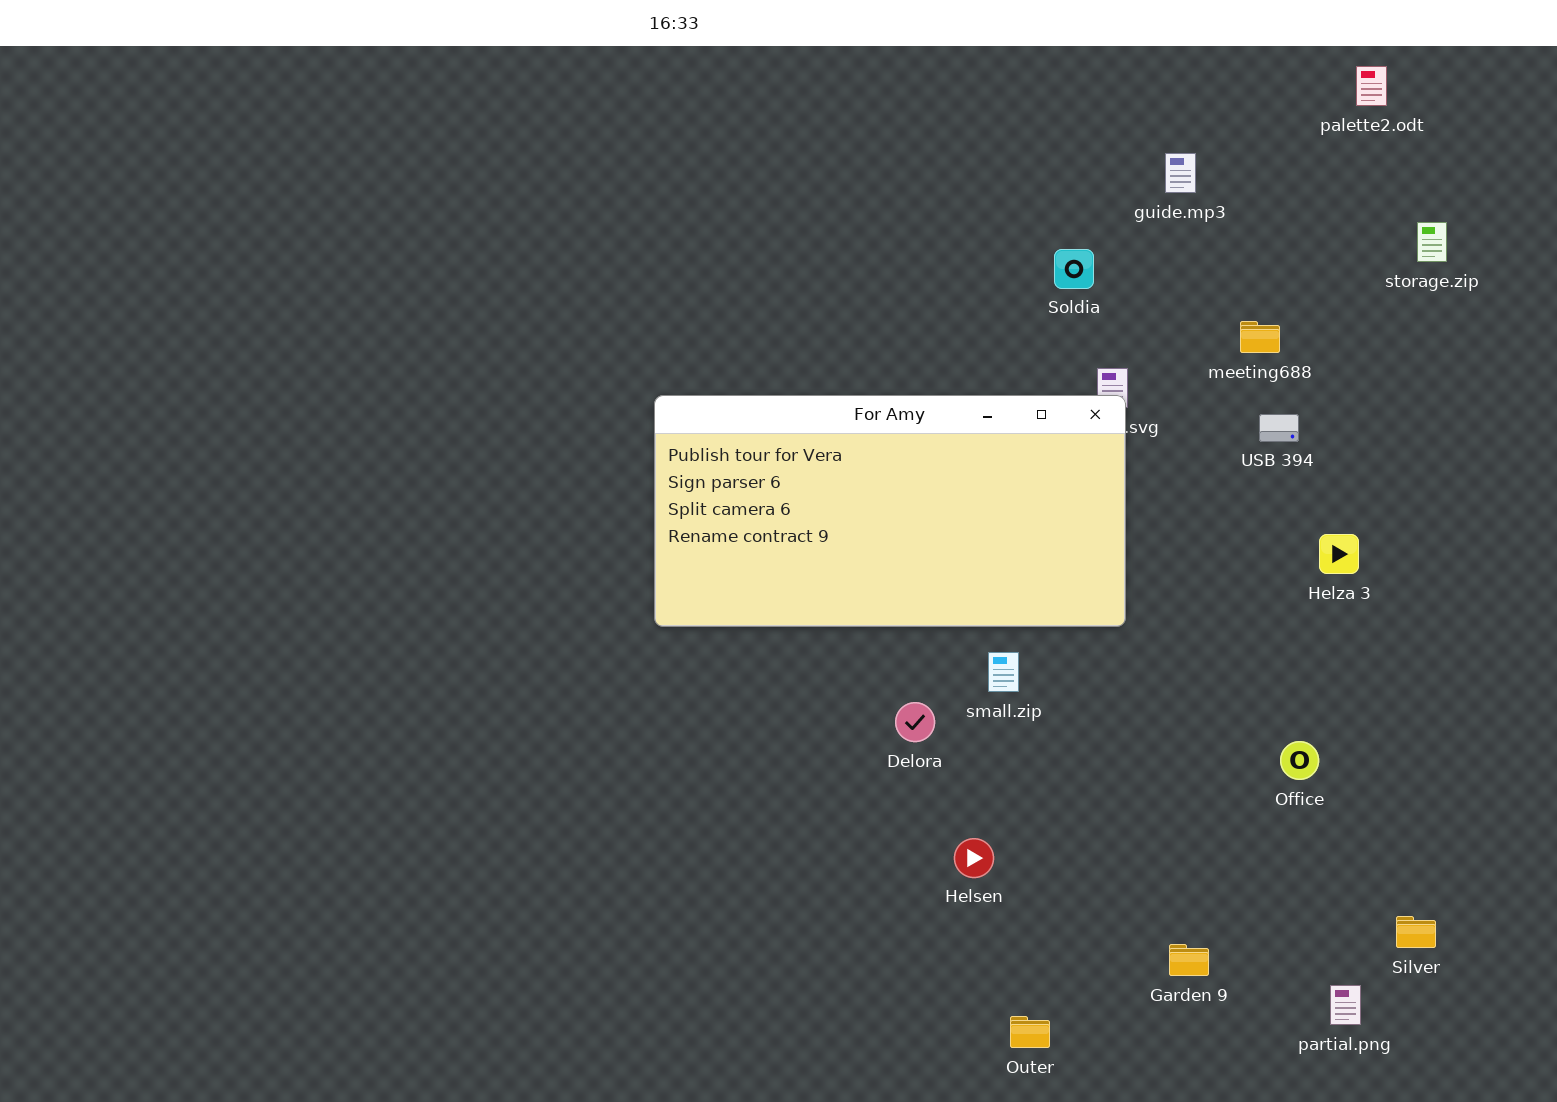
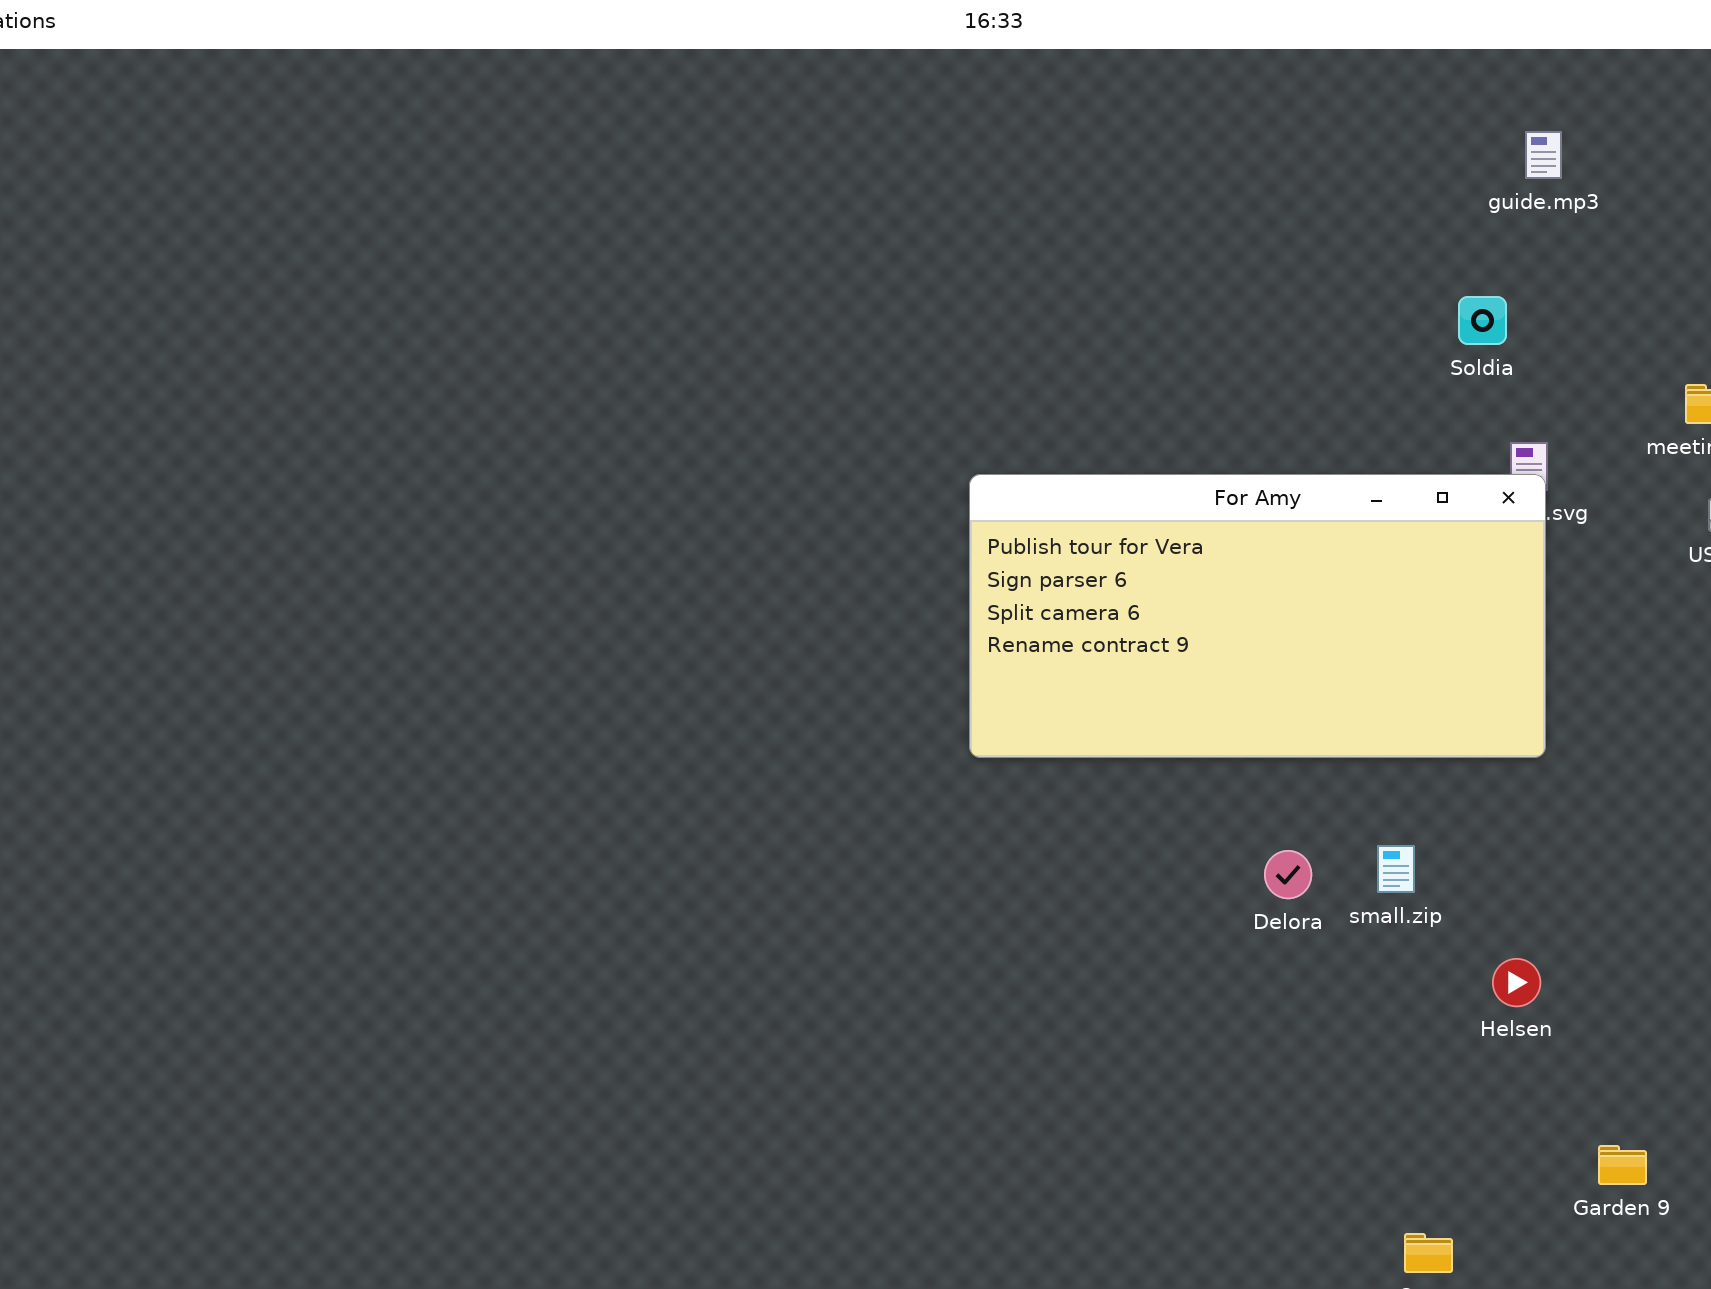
guide.mp3: [1165,153,1196,193] -> [1525,131,1562,179], moved
small.zip: [988,652,1019,692] -> [1377,845,1415,893], moved
Helsen: [954,838,994,878] -> [1492,958,1541,1007], moved

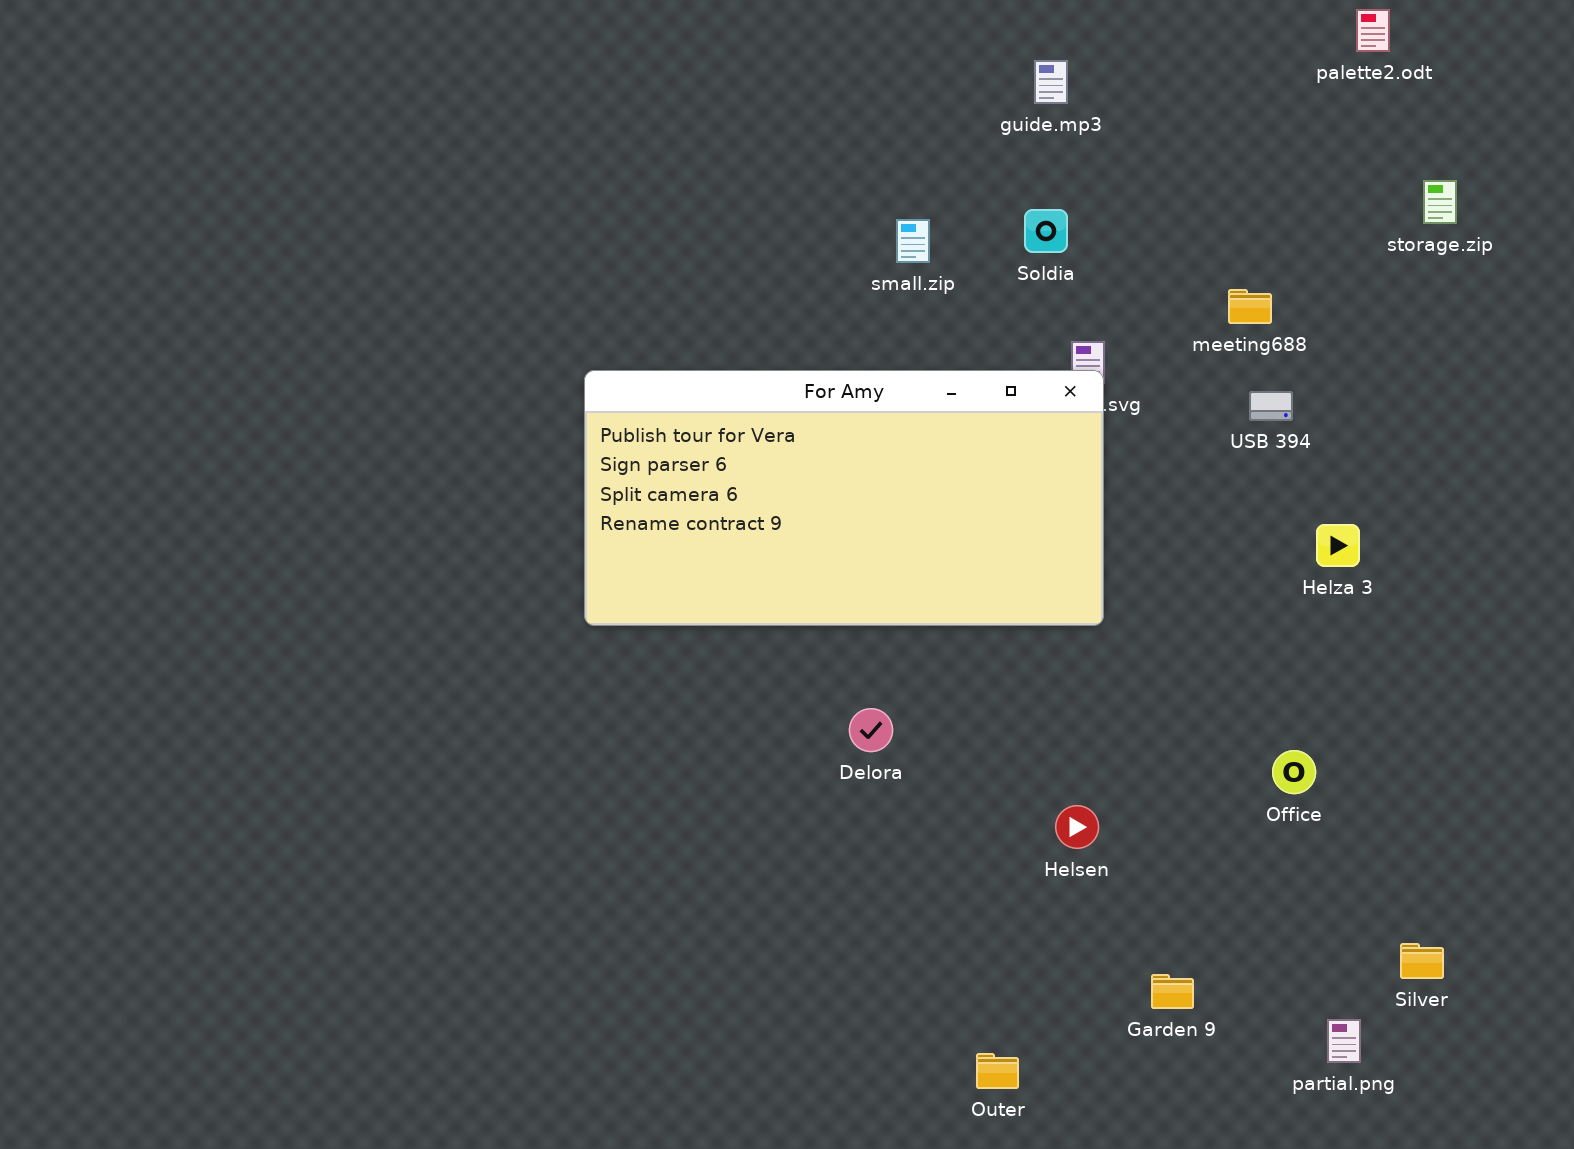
guide.mp3: [1525,131,1562,179] -> [1034,60,1068,104], moved
small.zip: [1377,845,1415,893] -> [896,219,930,263], moved

